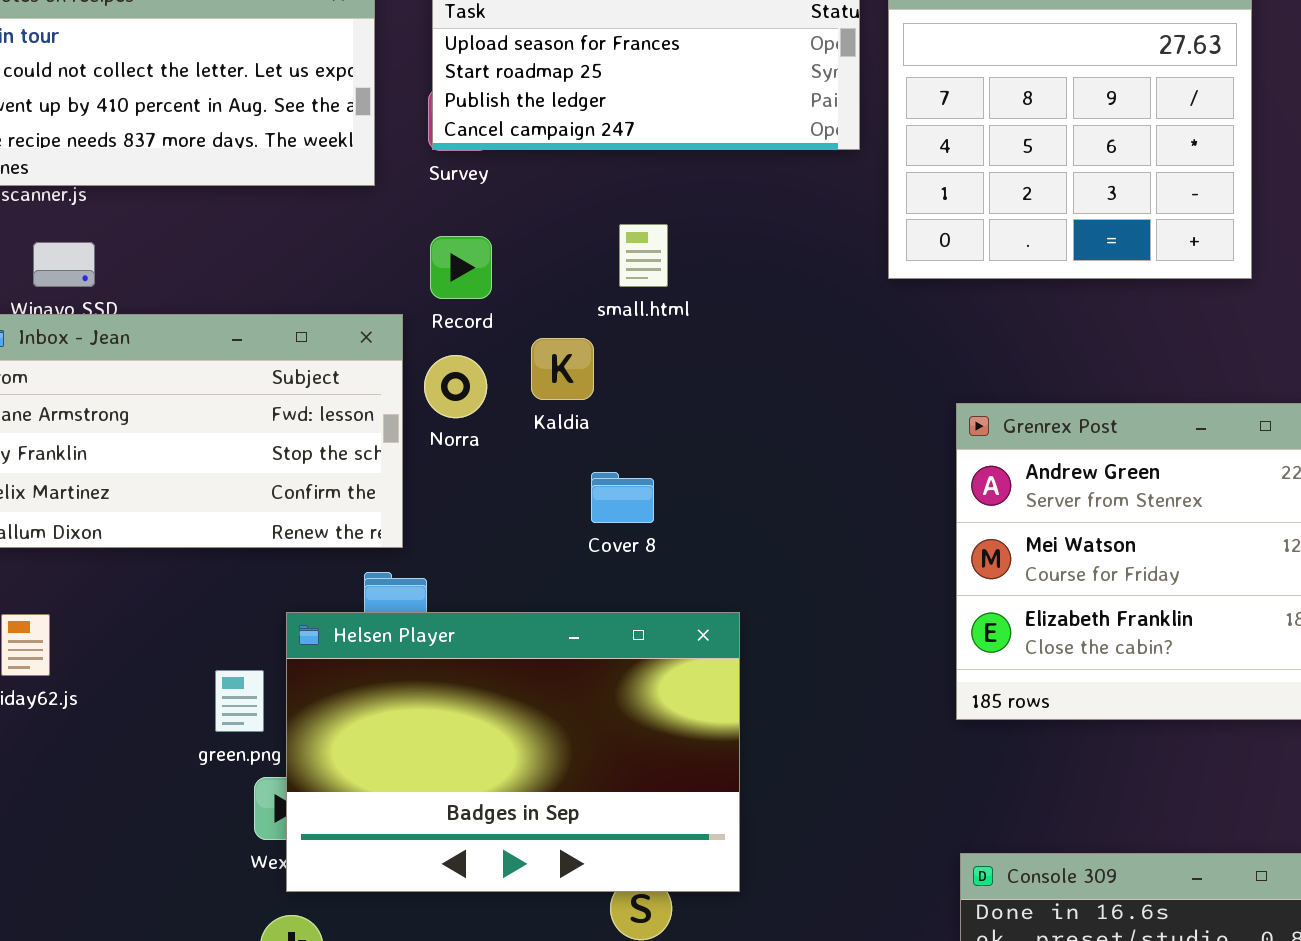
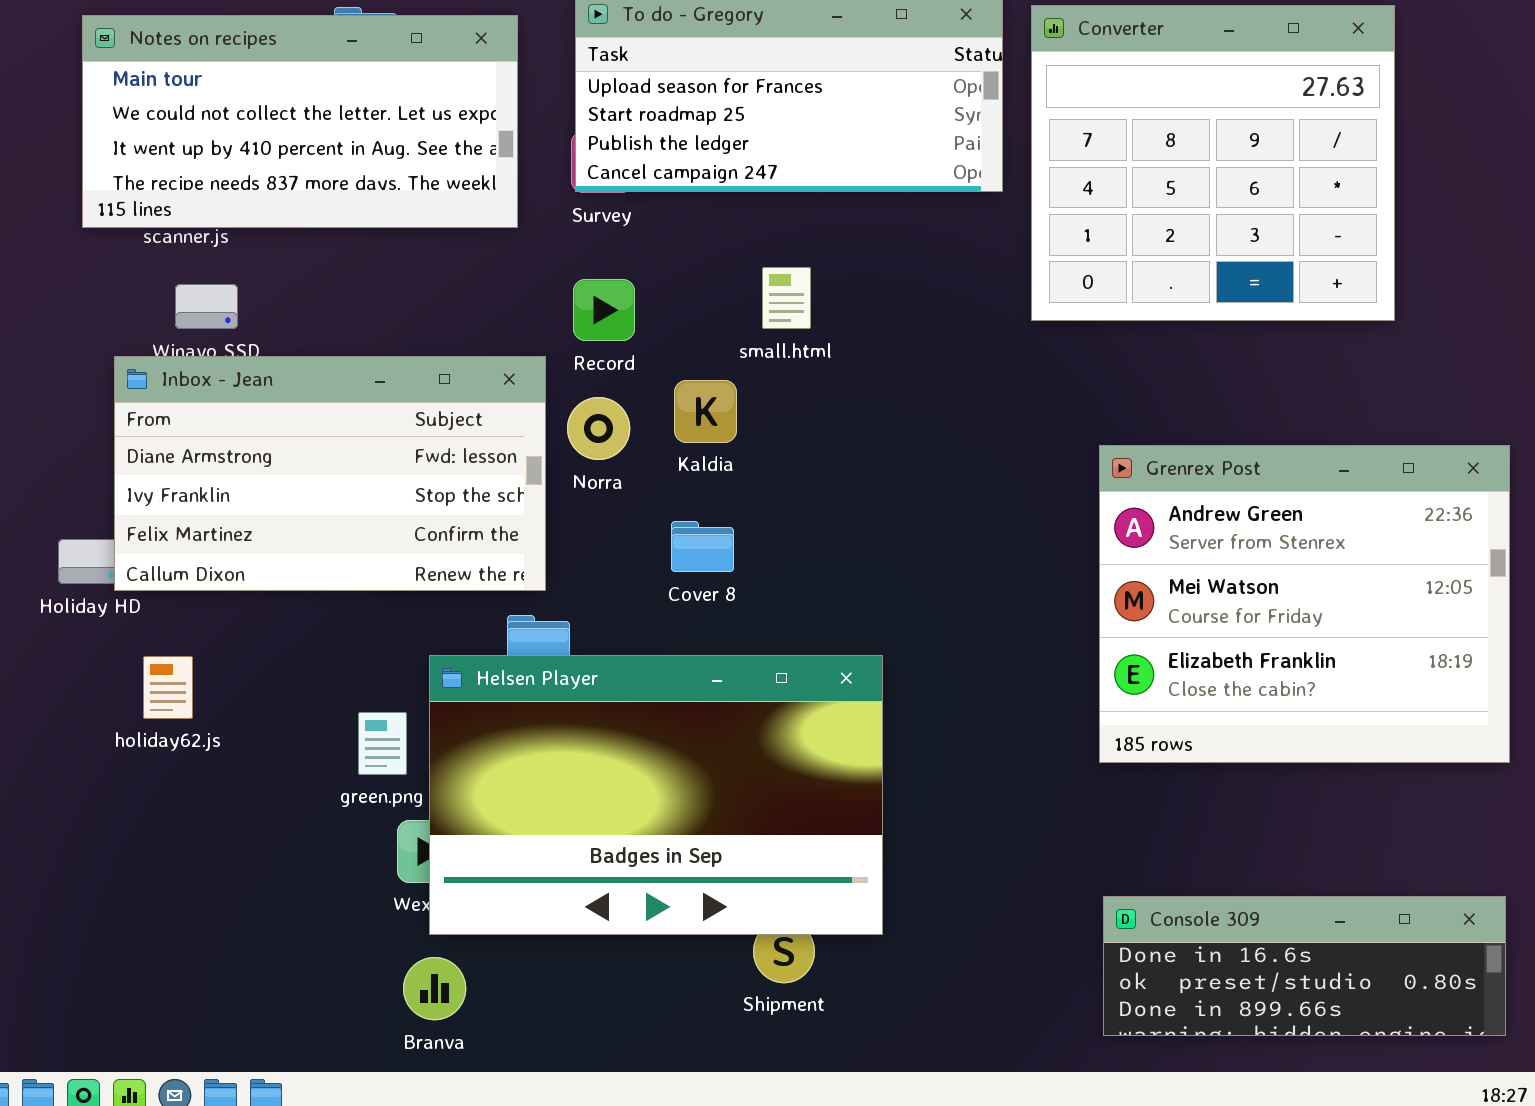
Cover 8: [591,472,654,523] -> [671,521,734,572], moved

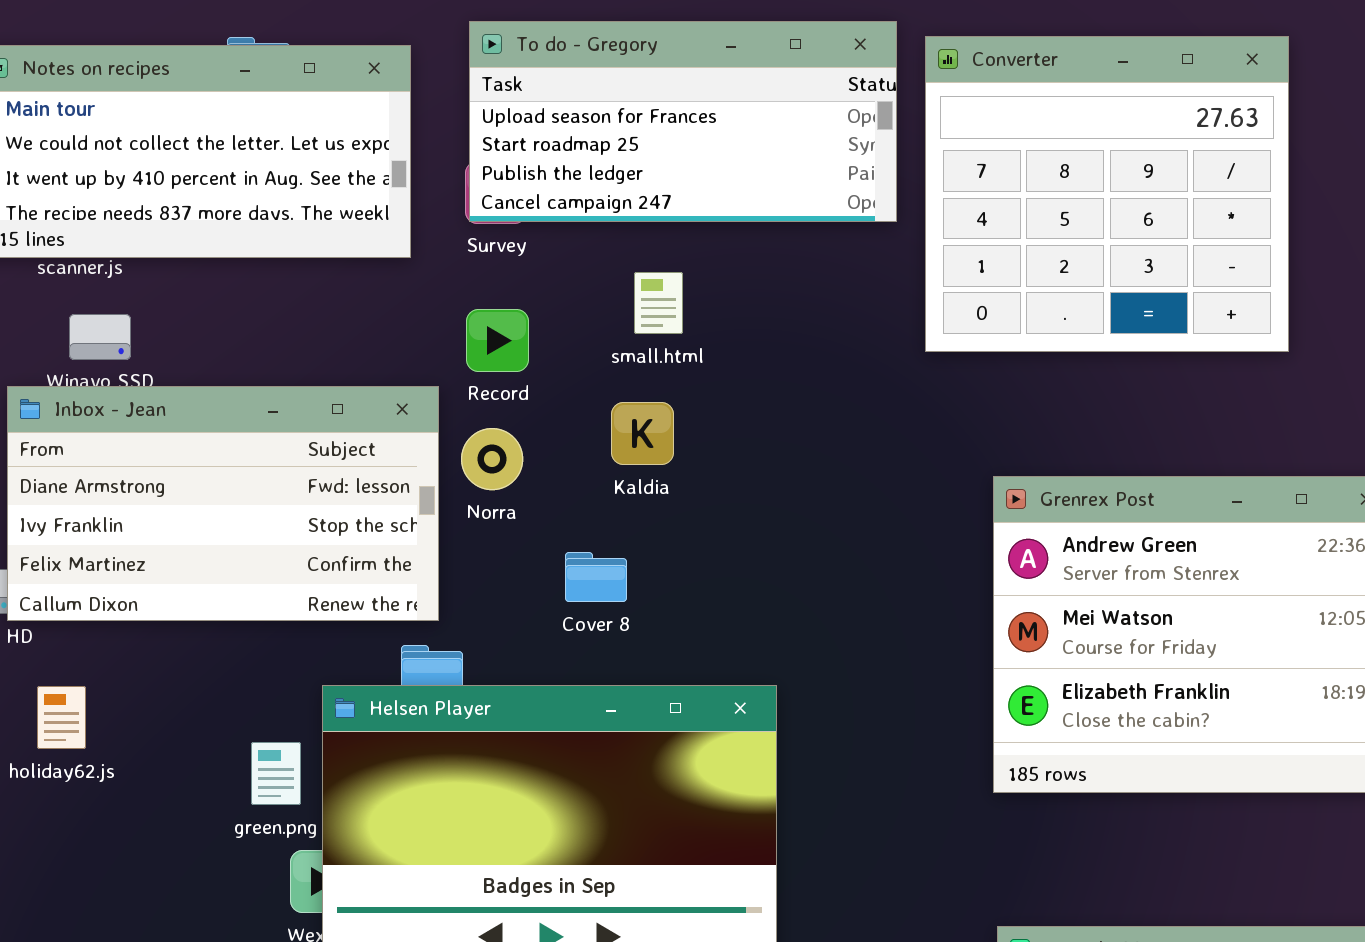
small.html: [762,267,811,329] -> [634,272,683,334], moved
Kaldia: [674,380,737,443] -> [611,402,674,465], moved

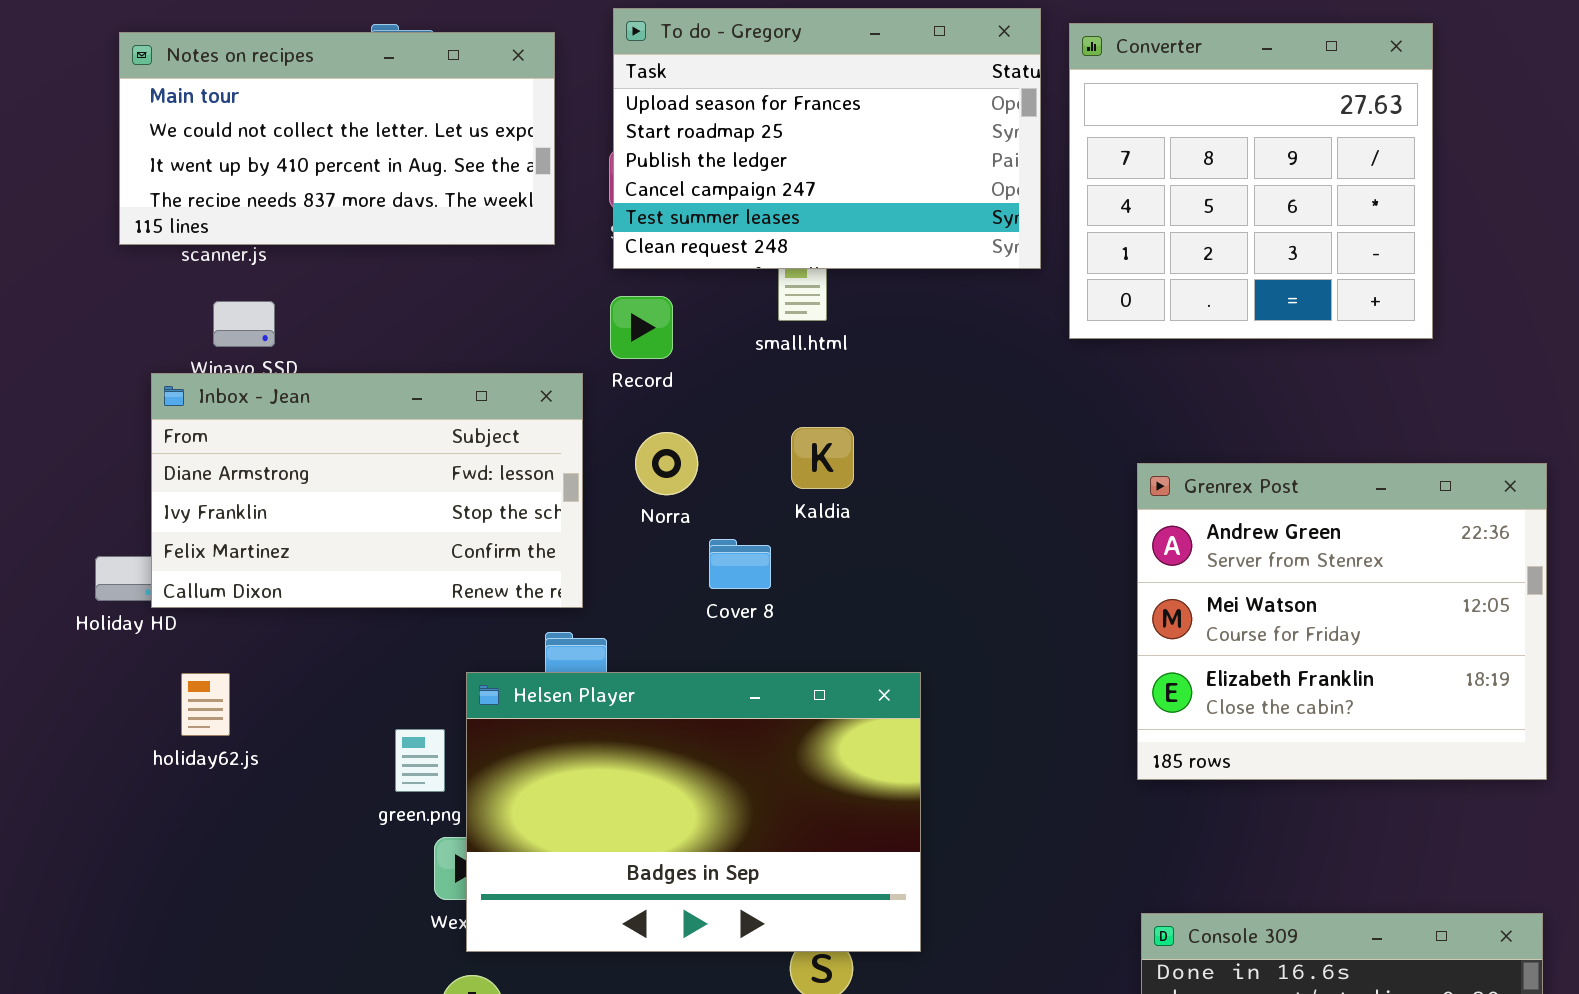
To do - Gregory: [469,21,897,222] -> [613,8,1041,269], resized
Kaldia: [611,402,674,465] -> [791,427,854,489], moved
Norra: [461,428,523,490] -> [635,432,698,495], moved

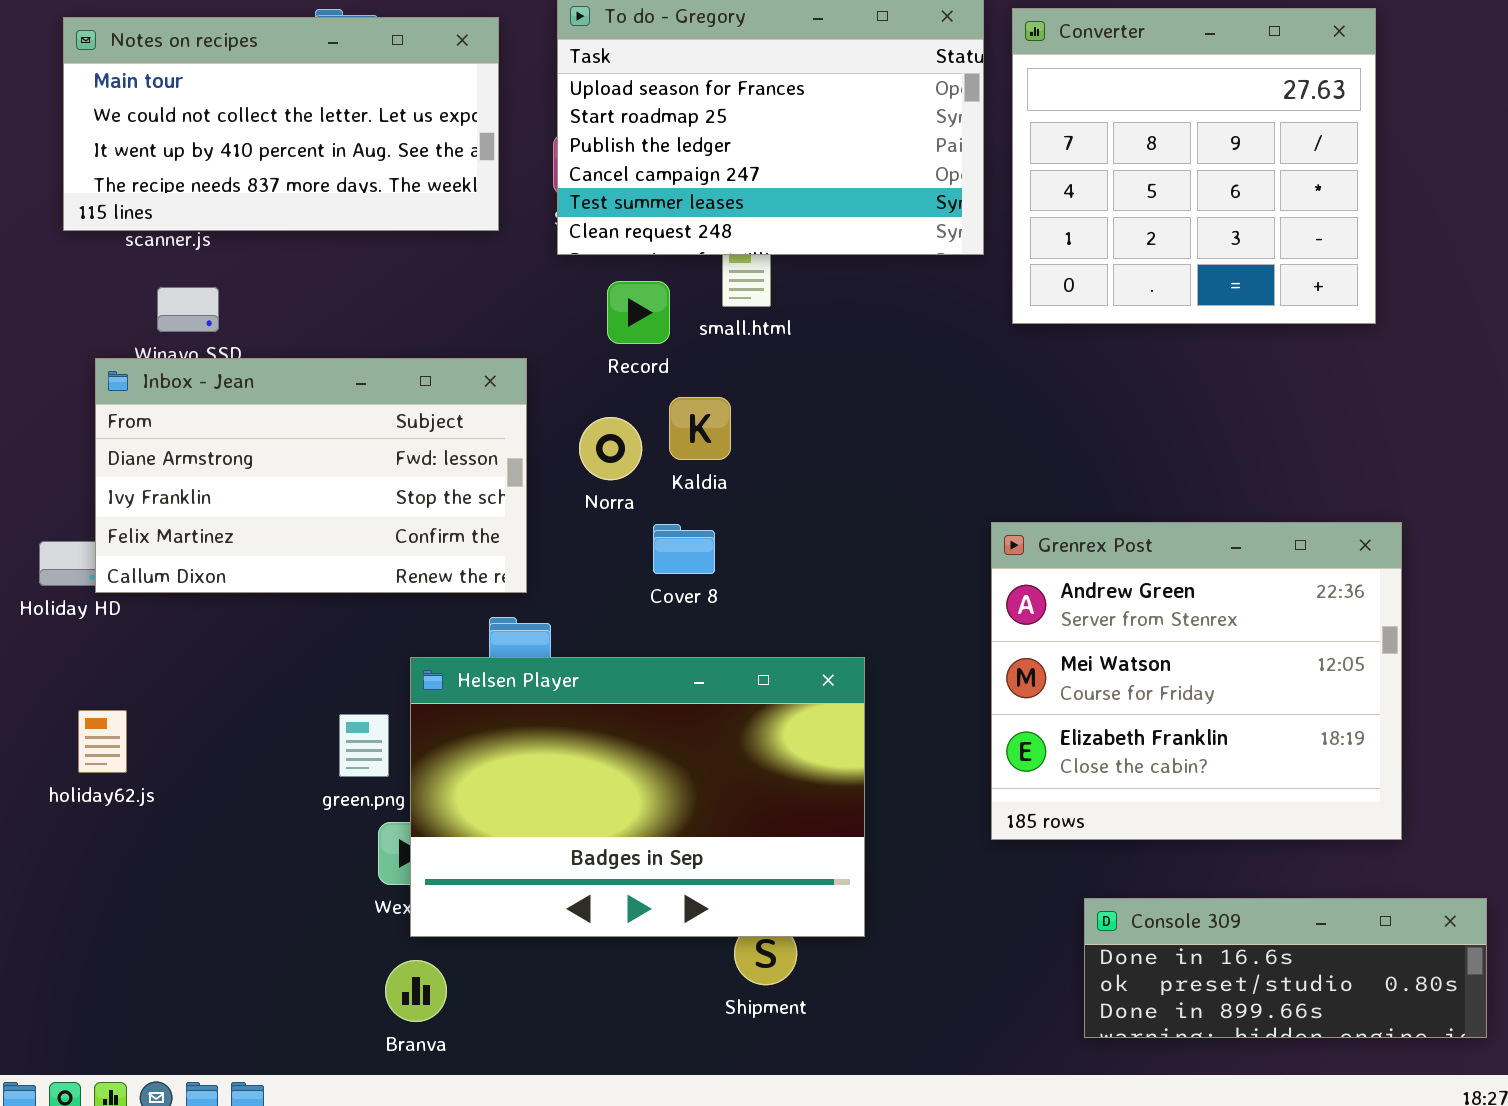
Record: [610,296,673,359] -> [607,281,670,344], moved
Kaldia: [791,427,854,489] -> [669,397,731,460], moved
Grenrex Post: [1137,463,1547,780] -> [991,522,1402,840], moved
holiday62.js: [181,673,230,736] -> [78,710,127,773], moved

